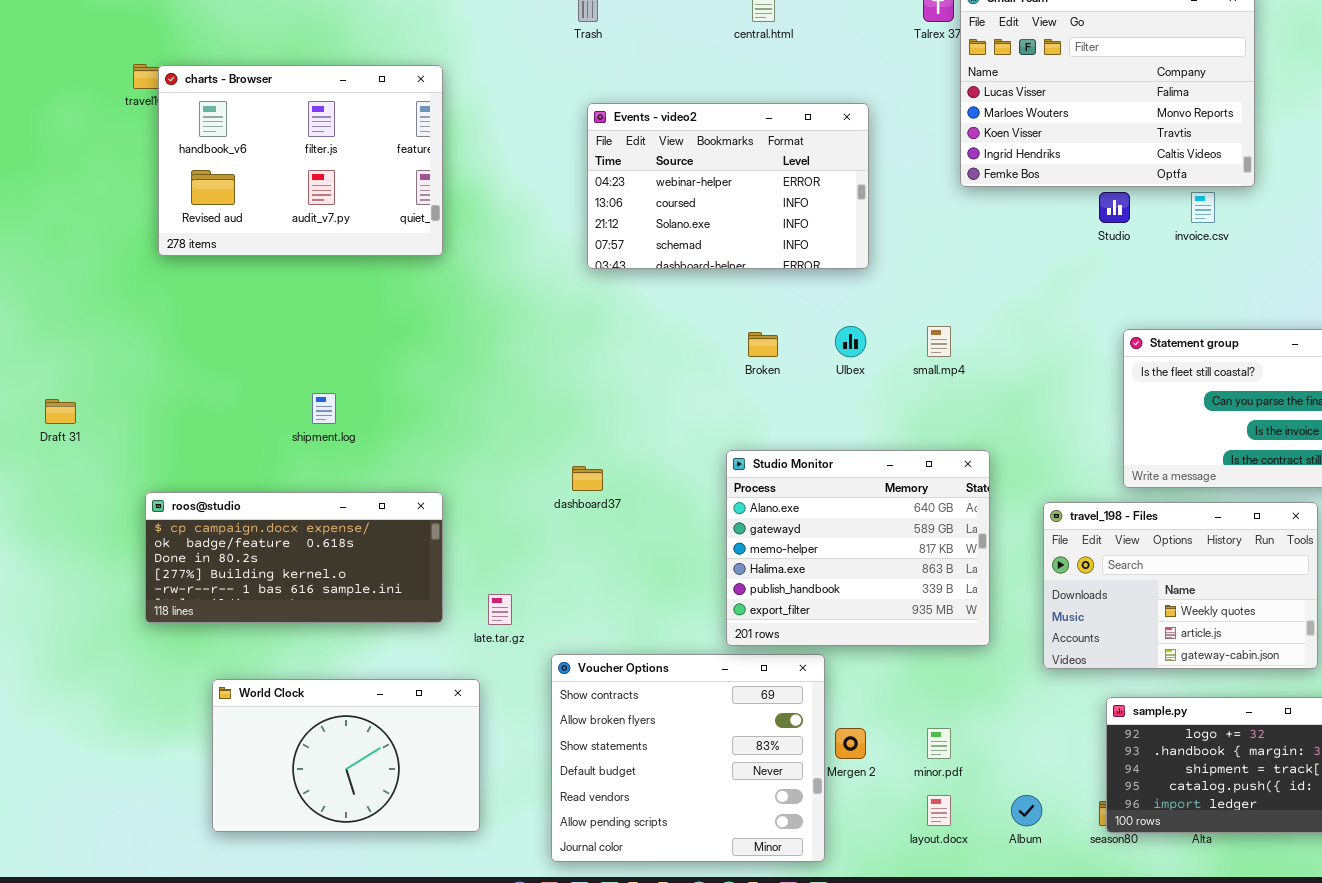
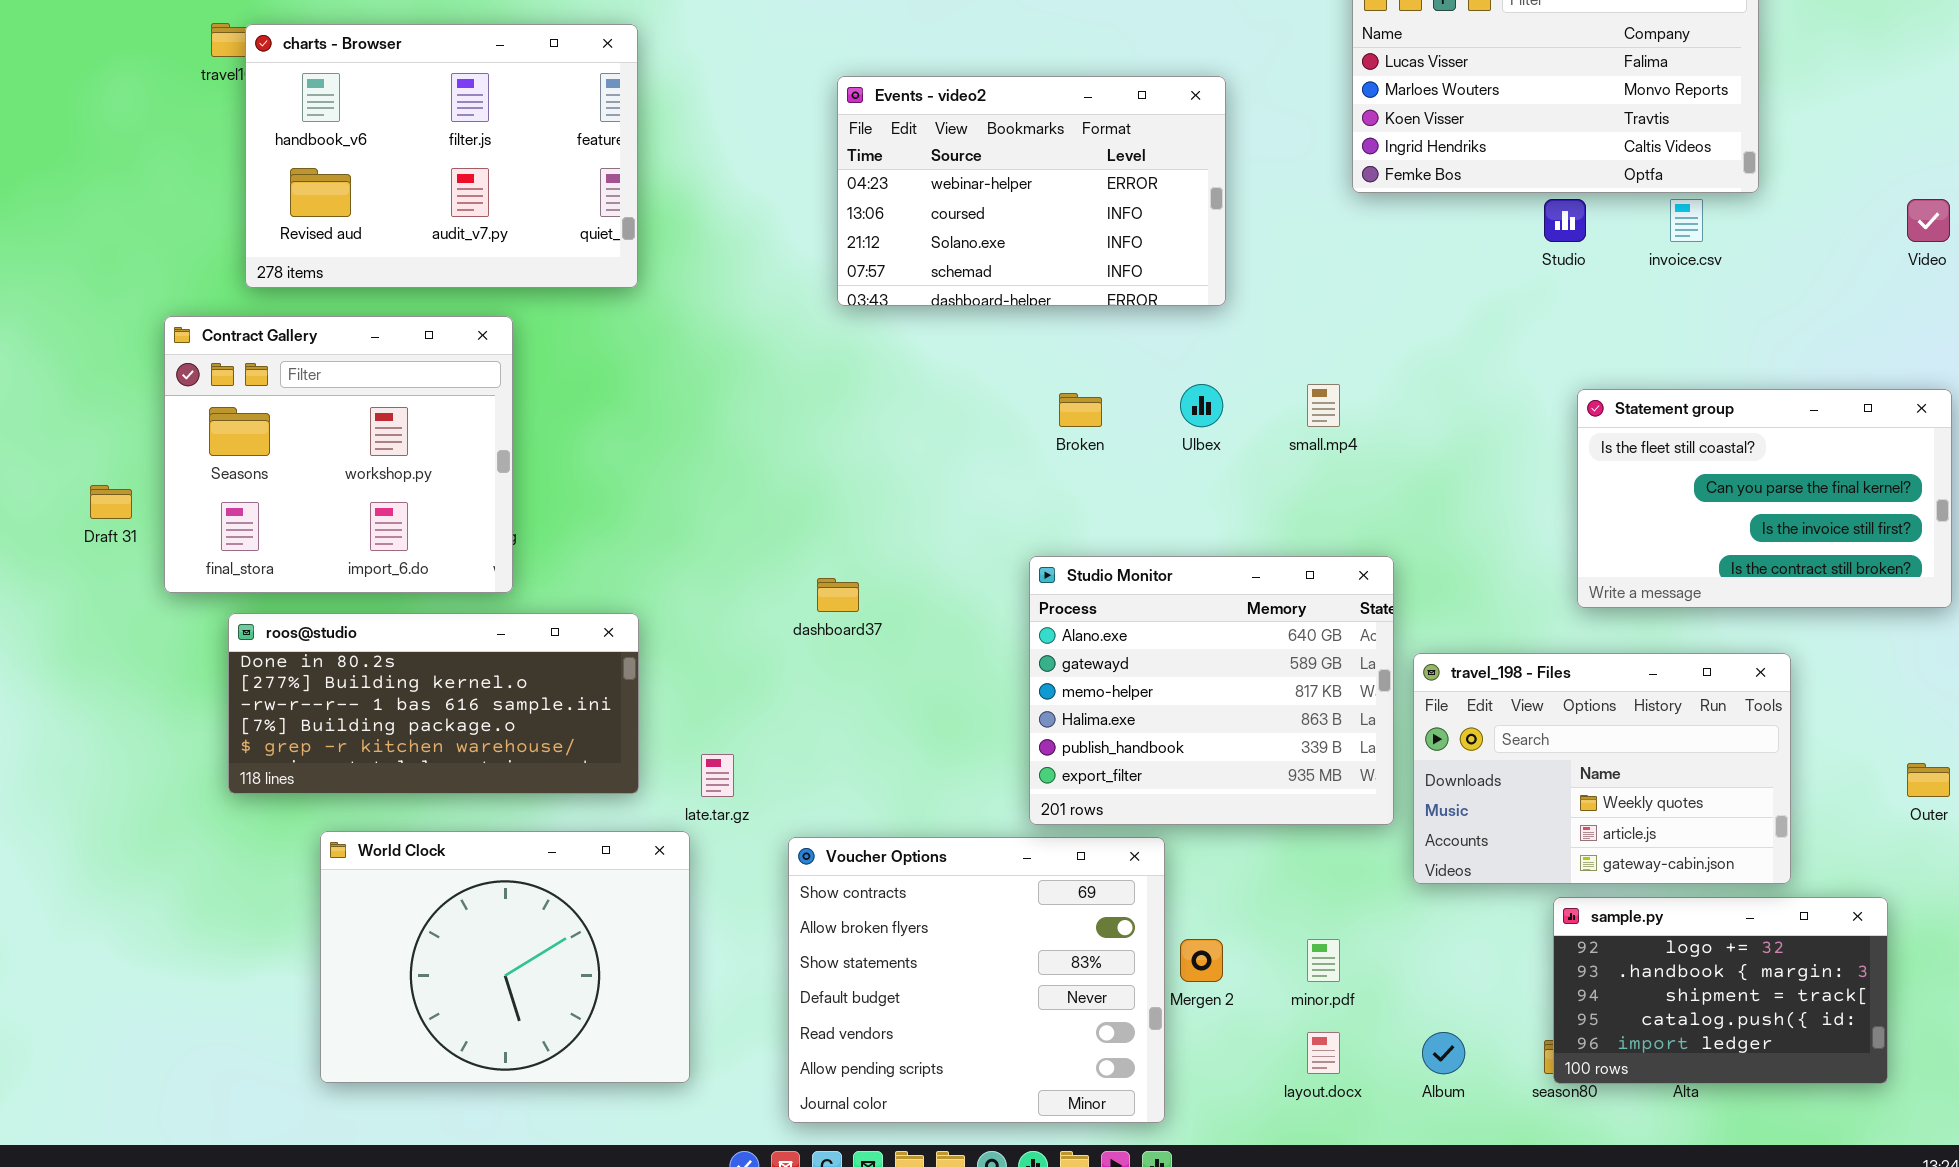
Contract Gallery: none -> [164,316,513,593], opened
roos@studio: [145,492,443,623] -> [228,613,639,794], scrolled down 2 rows
travel_198 - Files: [1043,502,1318,669] -> [1413,653,1791,884], moved
World Clock: [212,679,480,832] -> [320,831,690,1083], resized

